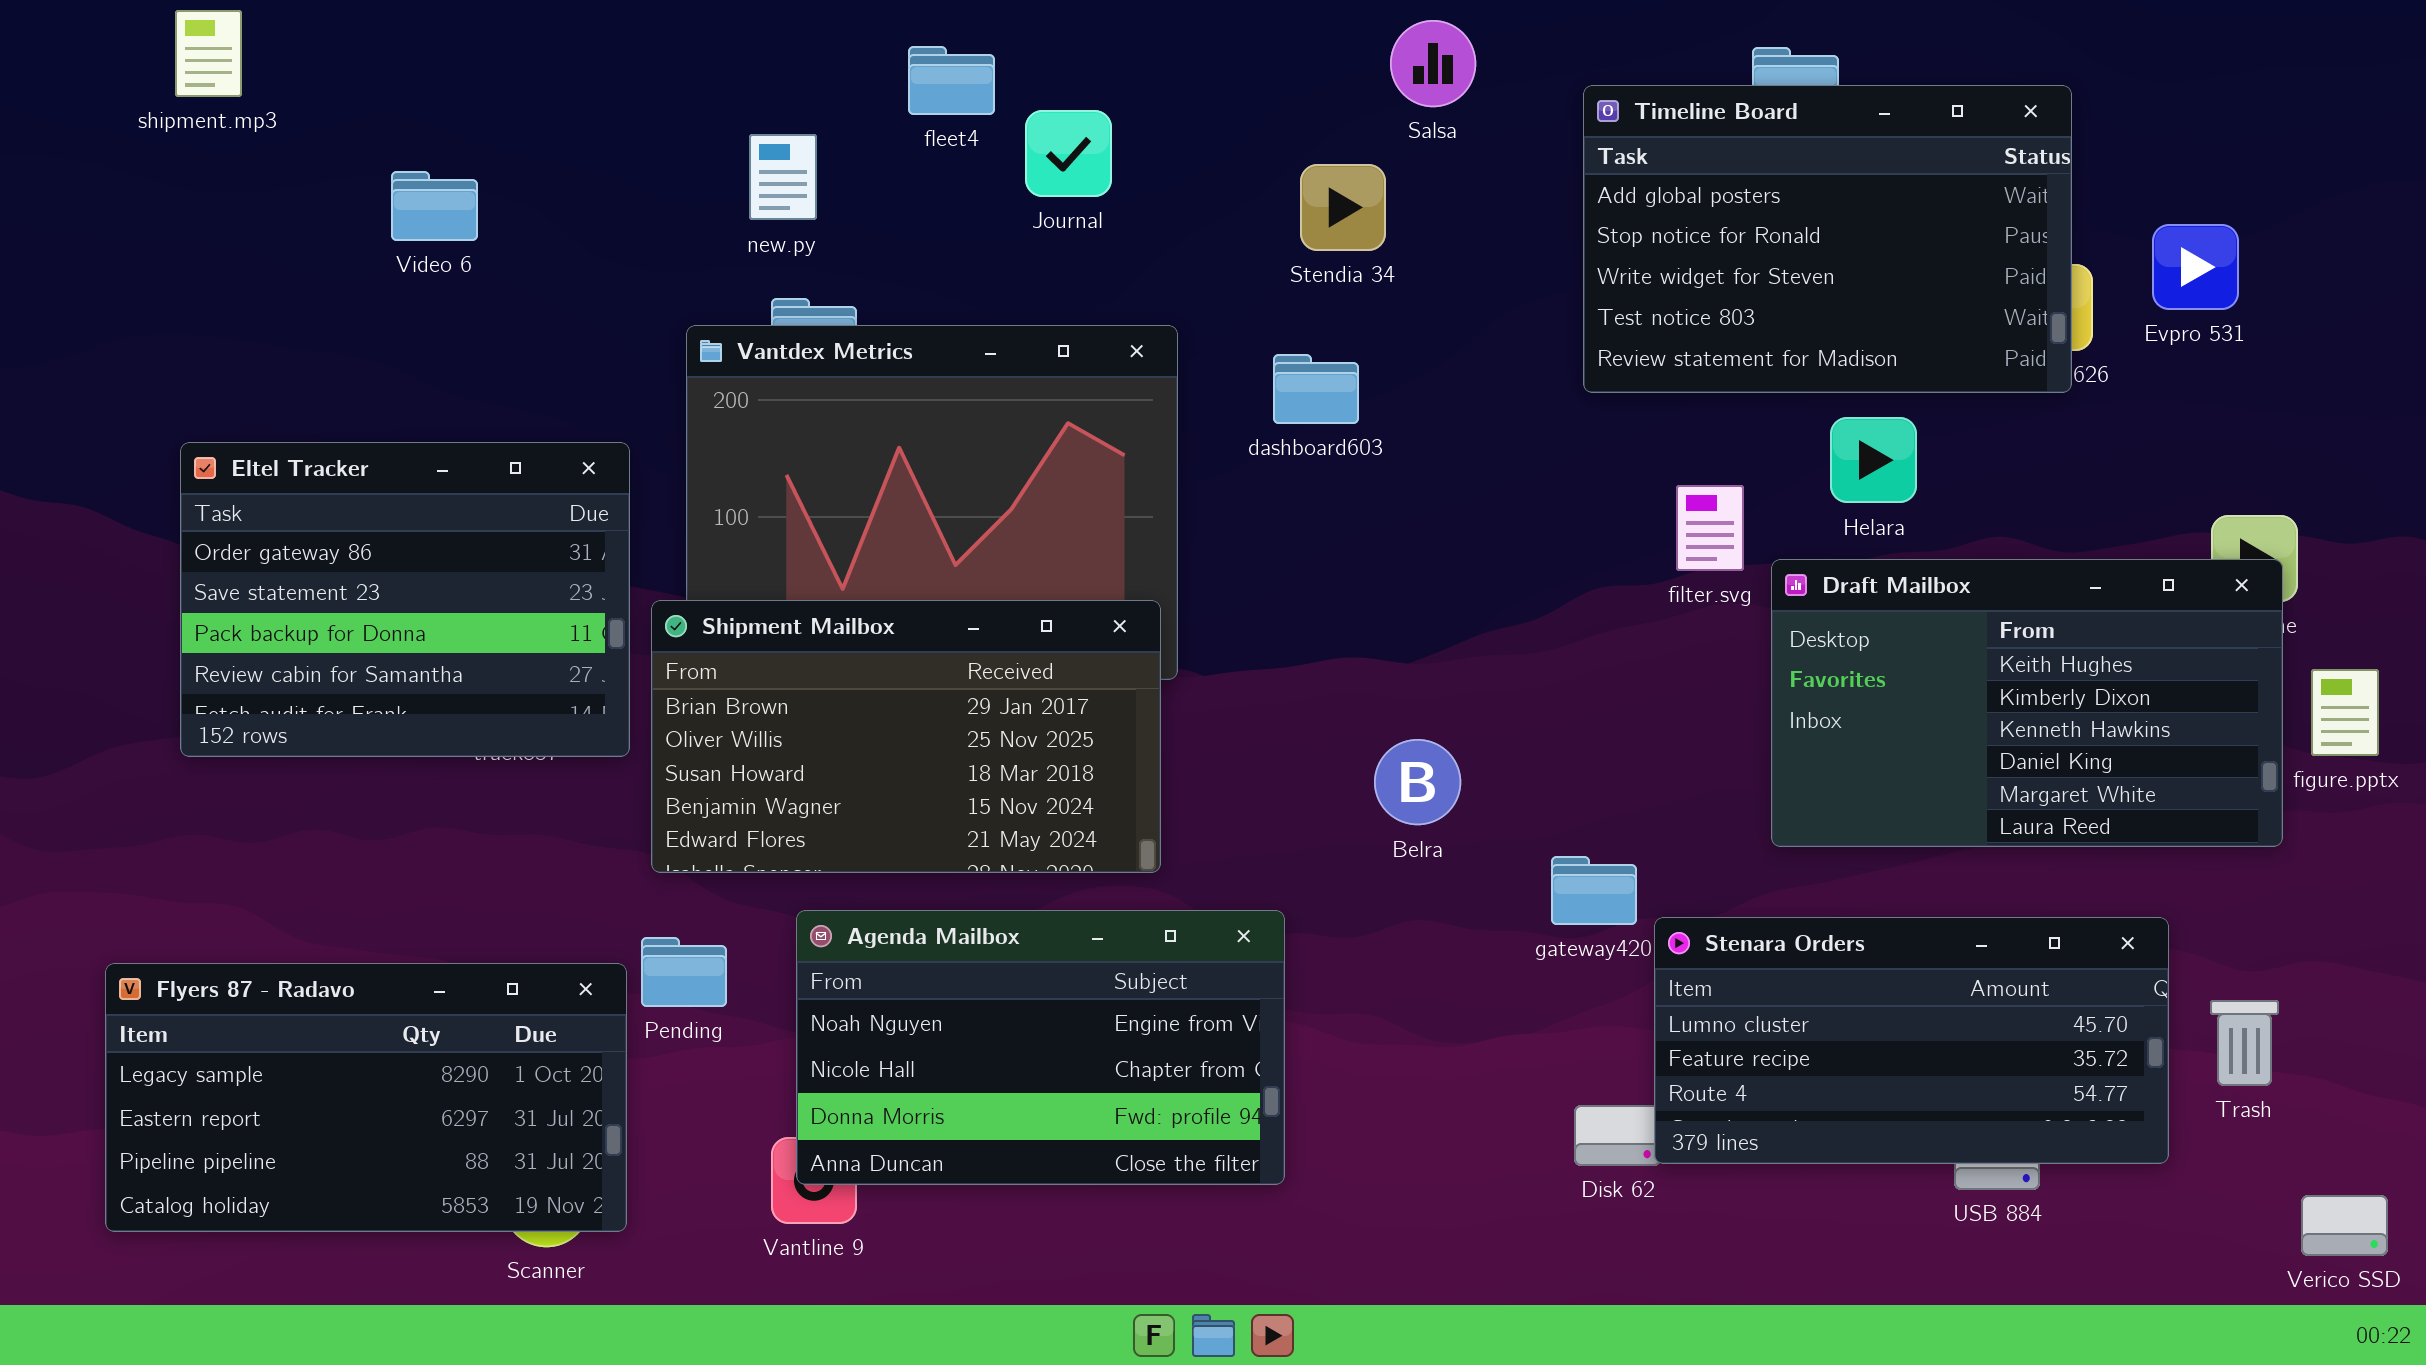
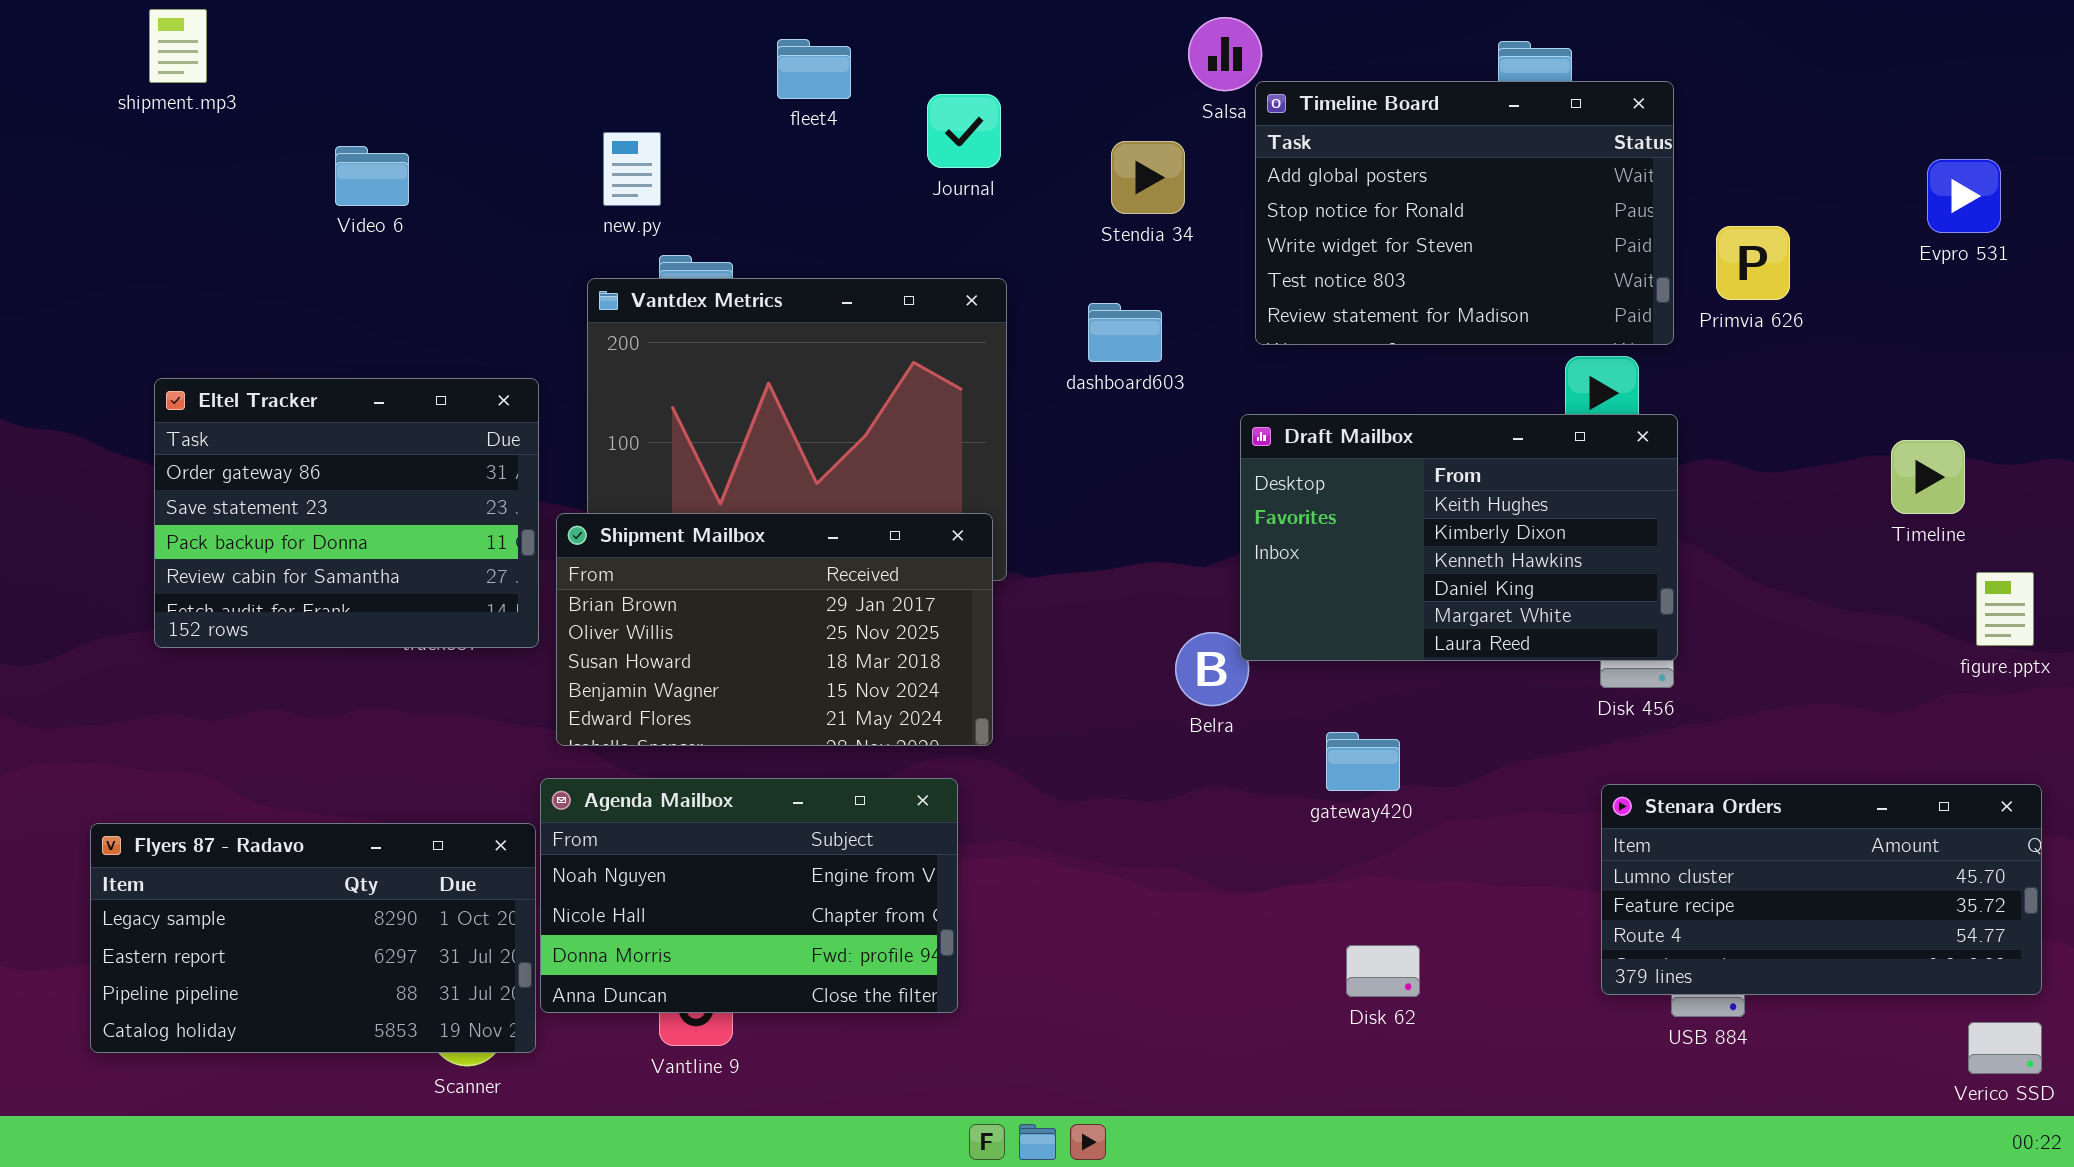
Timeline Board: [1583,85,2072,393] -> [1255,81,1674,345], moved
Journal: [1025,110,1112,197] -> [927,94,1001,168], moved
new.py: [749,134,817,220] -> [603,132,661,206], moved
Evpro 531: [2152,224,2239,310] -> [1927,159,2001,233], moved
Draft Mailbox: [1771,559,2283,847] -> [1240,414,1678,661], moved
Agenda Mailbox: [796,910,1285,1185] -> [540,778,958,1013], moved
Stenara Orders: [1654,917,2169,1164] -> [1601,784,2042,995], moved

